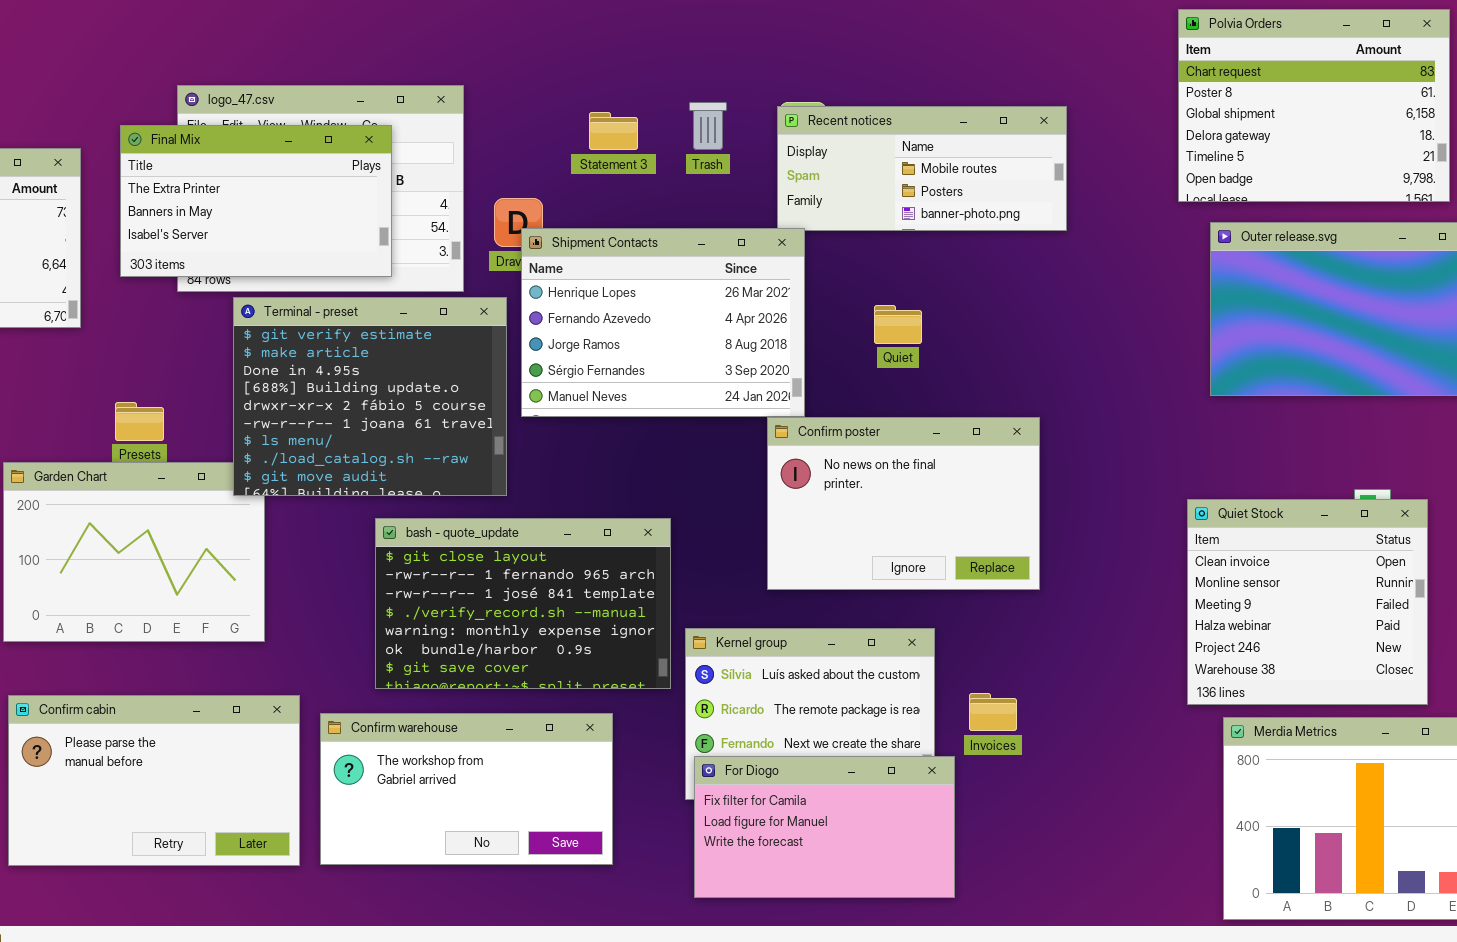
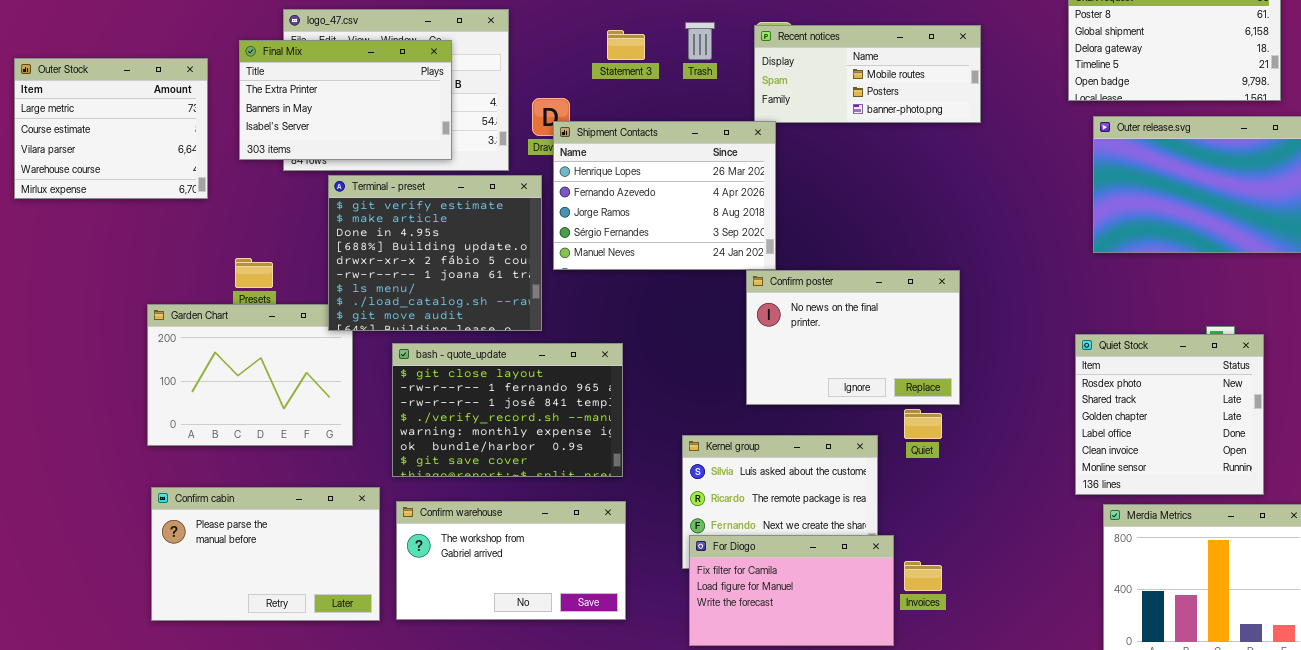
Quiet: [874,305,922,344] -> [904,409,942,439], moved
Quiet Stock: [1187,499,1428,705] -> [1075,334,1264,495], scrolled up 4 rows
bash - quote_update: [375,518,671,689] -> [392,343,623,477], moved
Invoices: [969,693,1017,731] -> [904,561,942,591], moved

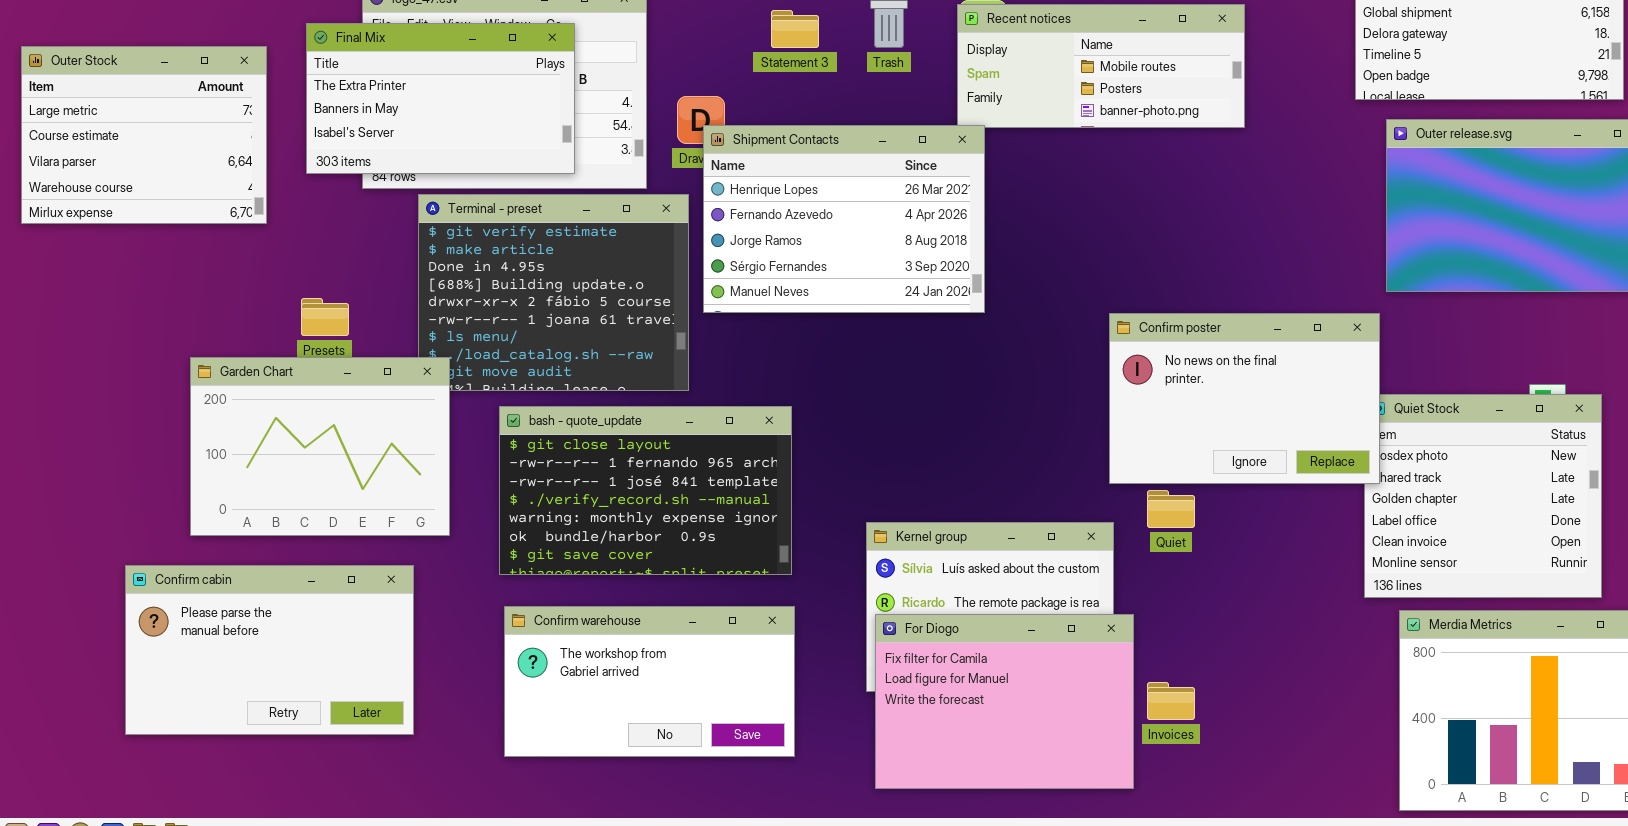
Confirm poster: [746,270,960,405] -> [1109,313,1380,484], moved
Garden Chart: [147,304,353,446] -> [190,357,450,536], raised
Confirm cabin: [151,487,380,621] -> [125,565,414,735], moved
For Diogo: [689,535,894,646] -> [875,614,1134,789], resized

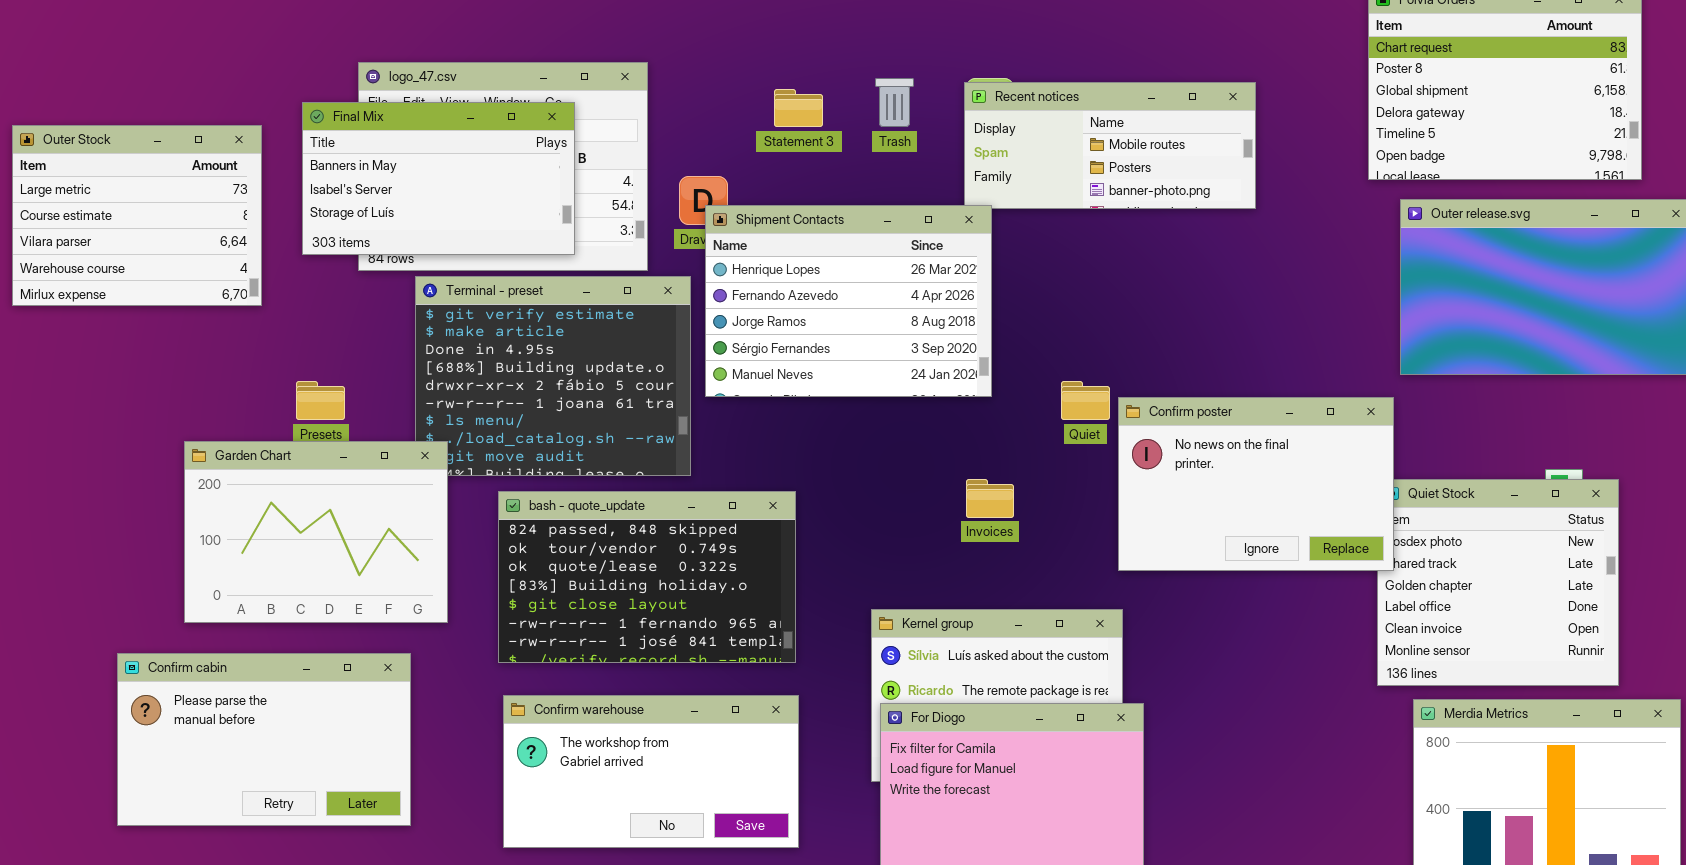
Final Mix: [306,23,575,174] -> [302,102,575,255], scrolled down 1 row
bash - quote_update: [499,406,792,575] -> [498,491,796,663], scrolled up 4 rows
Quiet: [1147,490,1195,528] -> [1061,381,1110,420], moved
Invoices: [1147,682,1195,720] -> [966,479,1014,518], moved

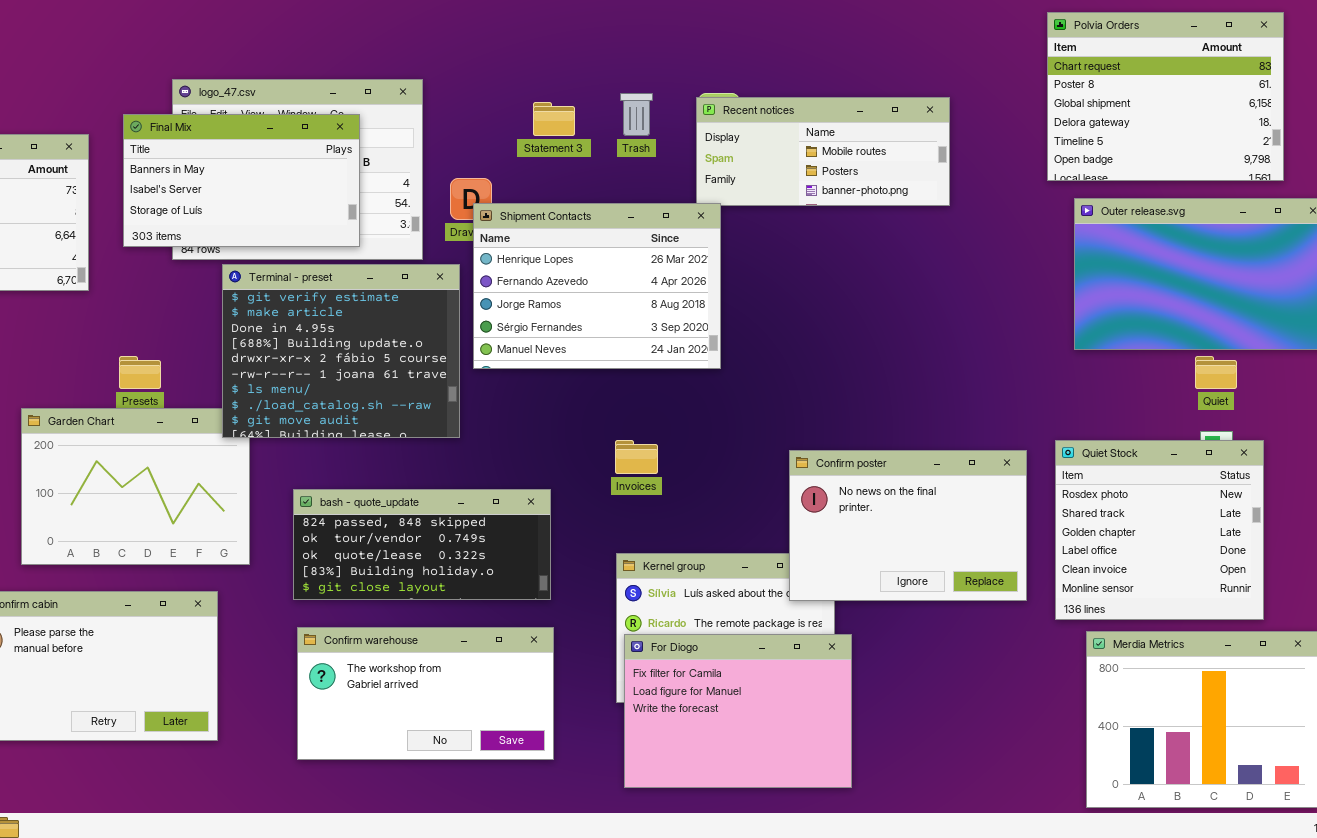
Terminal - preset: [415,276,691,476] -> [222,264,460,438], raised
Quiet: [1061,381,1110,420] -> [1195,356,1237,389], moved
Confirm poster: [1118,397,1394,571] -> [789,450,1027,601], moved
Invoices: [966,479,1014,518] -> [615,440,658,474], moved
bash - quote_update: [498,491,796,663] -> [293,489,551,600], resized

